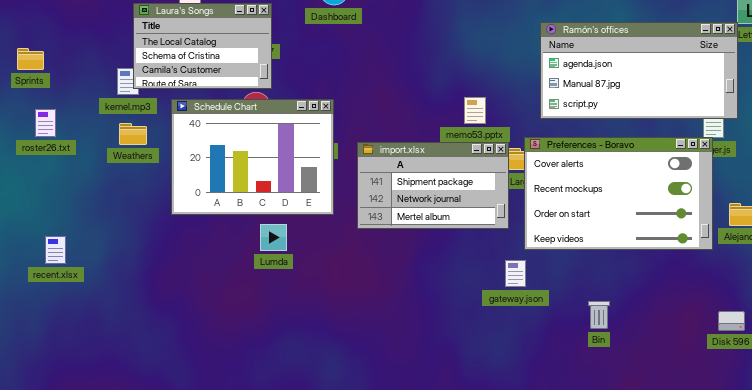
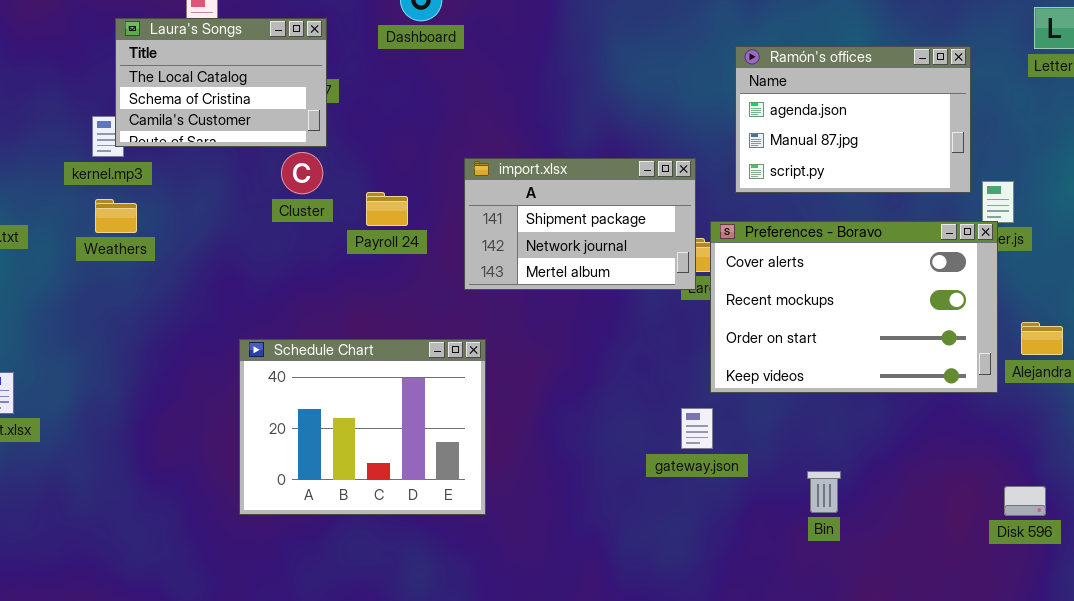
Ramón's offices: [540,22,738,119] -> [735,46,971,193], resized
Schedule Chart: [171,99,334,215] -> [239,339,486,515], moved
import.xlsx: [357,142,509,229] -> [464,158,696,290], moved

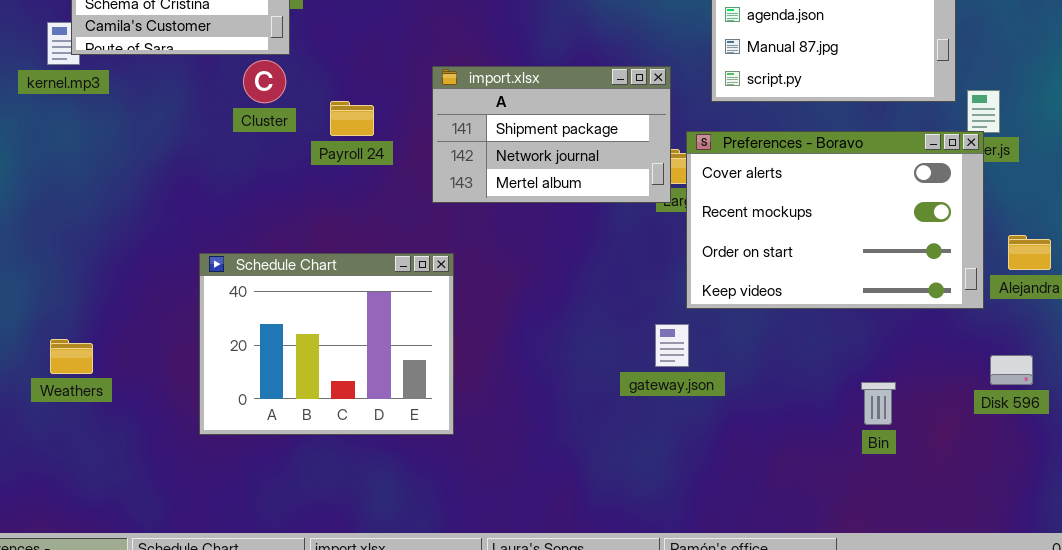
Weathers: [95,199,137,233] -> [50,339,93,374], moved
Bin: [807,471,841,513] -> [861,382,896,425], moved
Disk 596: [1004,486,1046,516] -> [990,355,1033,385], moved

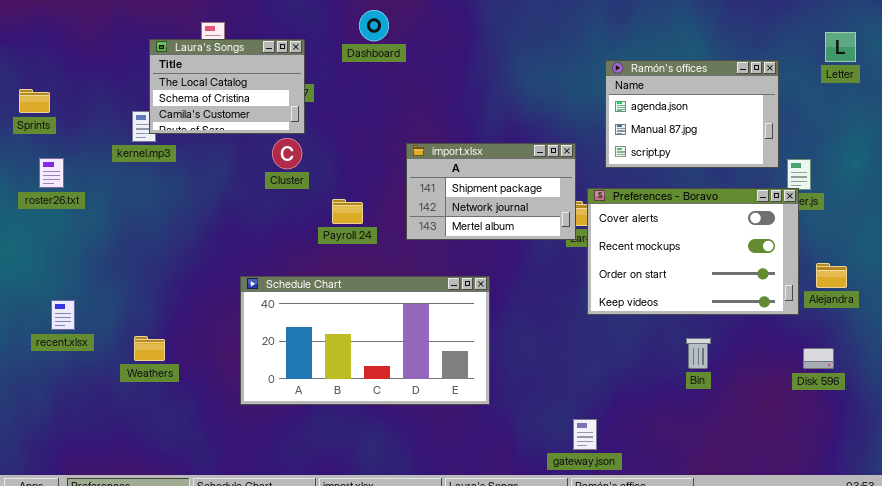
Payroll 24: [330,101,374,136] -> [332,199,363,224], moved
Schedule Chart: [199,253,454,435] -> [240,276,490,405], resized
gateway.json: [655,324,689,367] -> [573,419,597,450], moved
Bin: [861,382,896,425] -> [686,338,711,369], moved

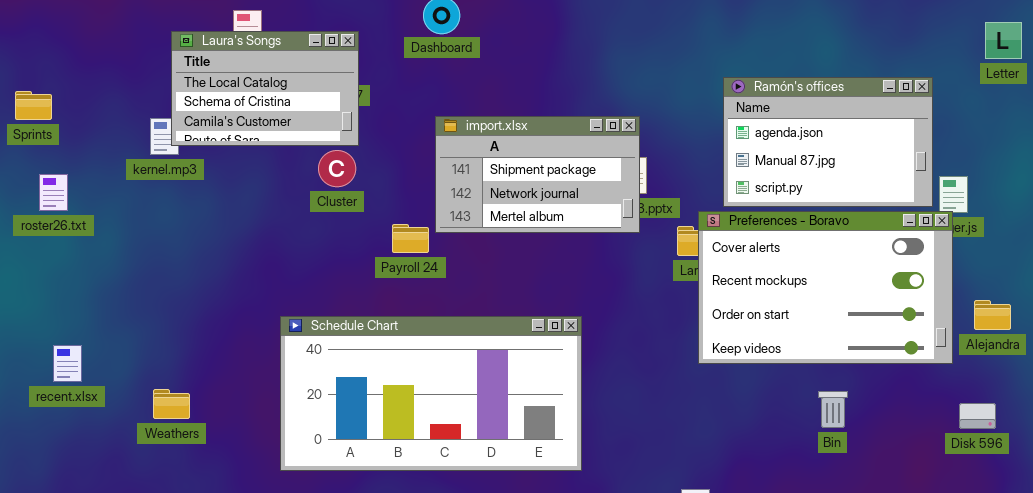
Ramón's offices: [605,60,779,168] -> [723,77,933,207], moved
import.xlsx: [406,143,576,240] -> [435,116,640,233], moved

